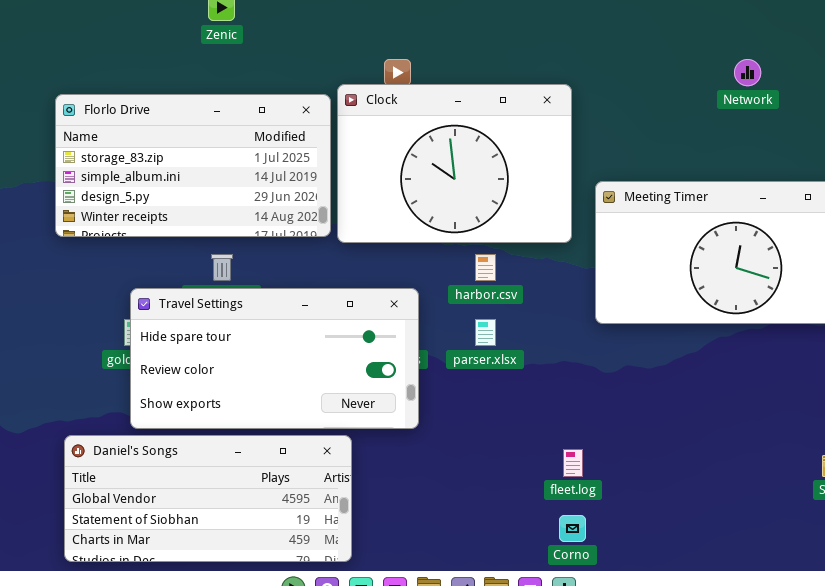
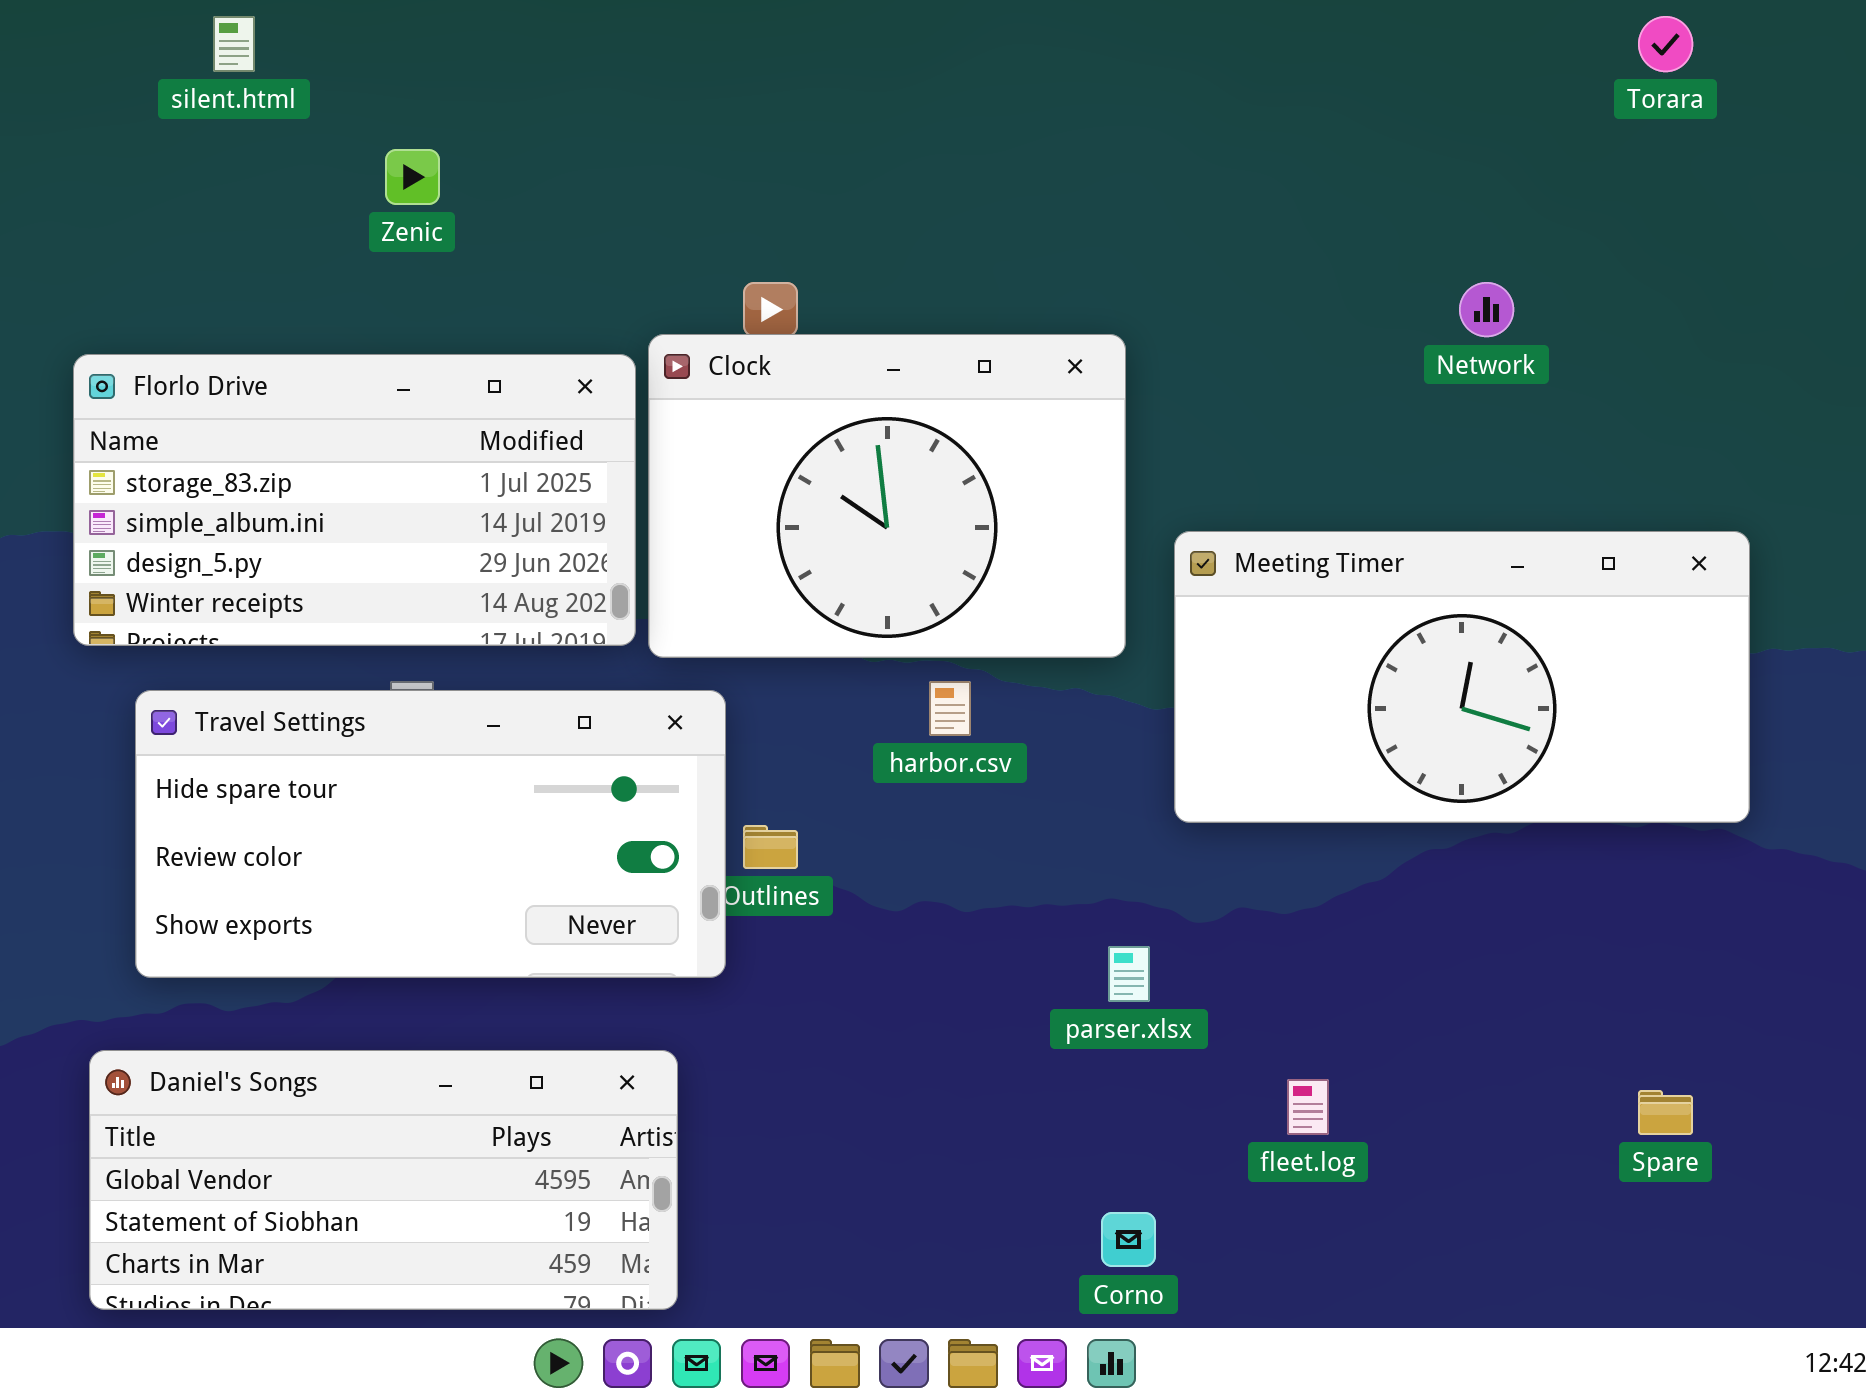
Travel Settings: [130,288,419,429] -> [135,690,726,978], moved
parser.xlsx: [475,319,496,346] -> [1108,946,1150,1002], moved
fleet.log: [563,449,583,477] -> [1287,1079,1329,1135], moved

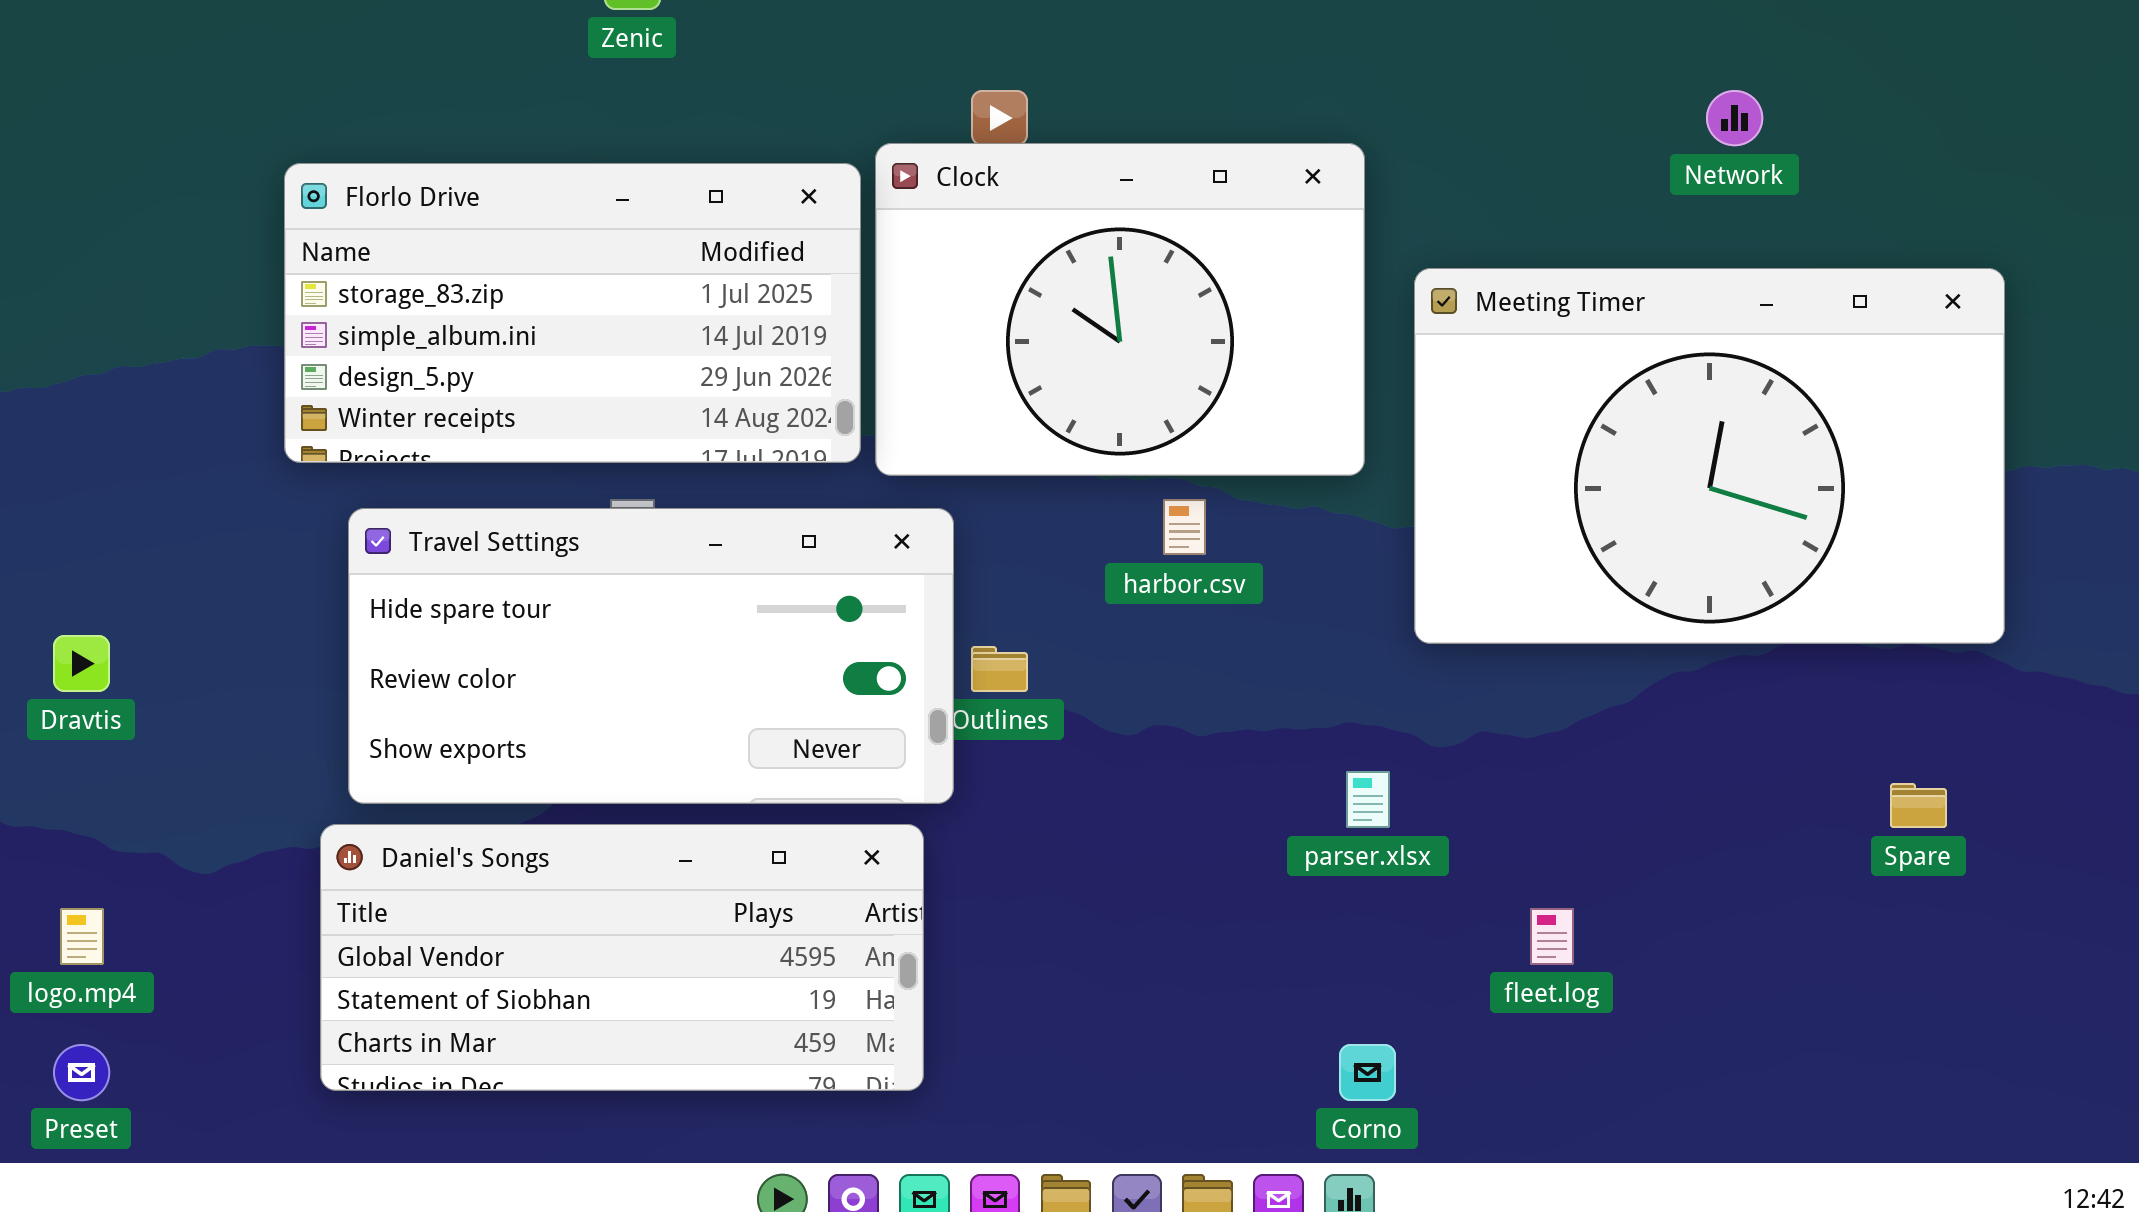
Meeting Timer: [1174,531,1750,823] -> [1414,268,2005,644], resized
Daniel's Songs: [89,1050,678,1310] -> [320,824,924,1091], moved
Spare: [1638,1090,1693,1135] -> [1890,783,1947,828], moved

